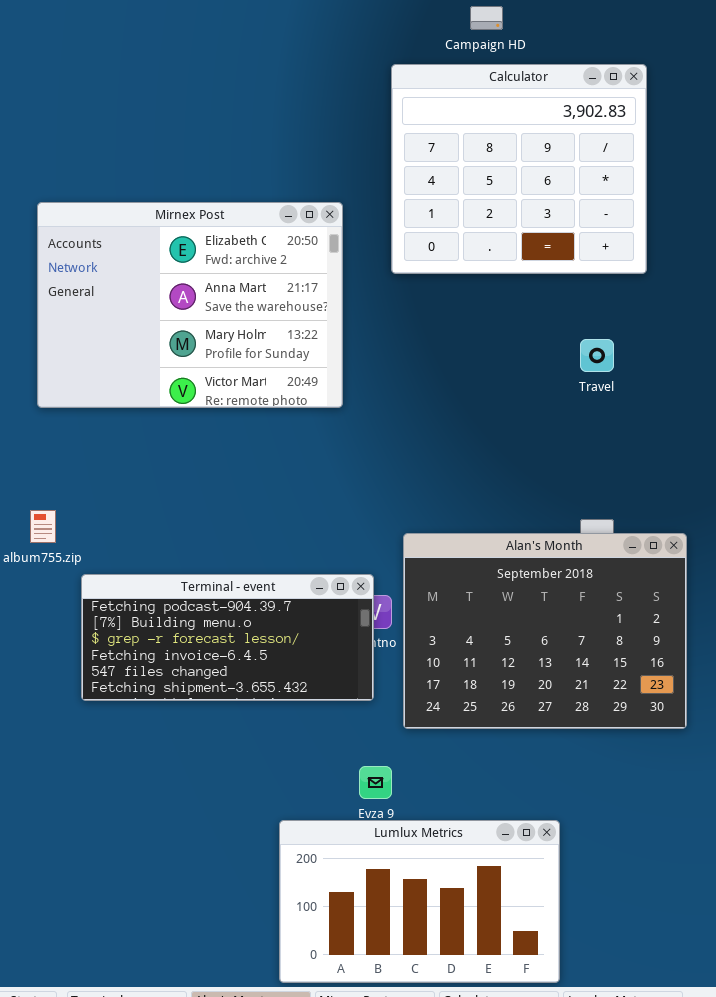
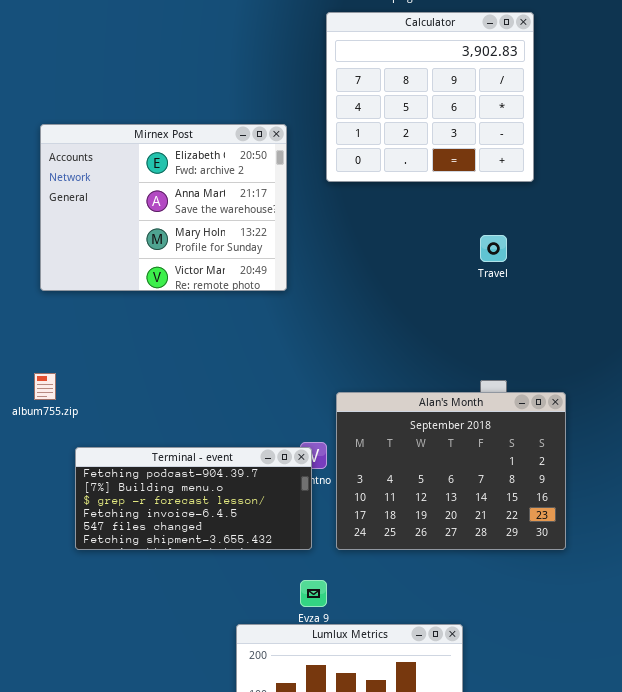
Terminal - event: [81,574,374,701] -> [75,447,312,550], moved

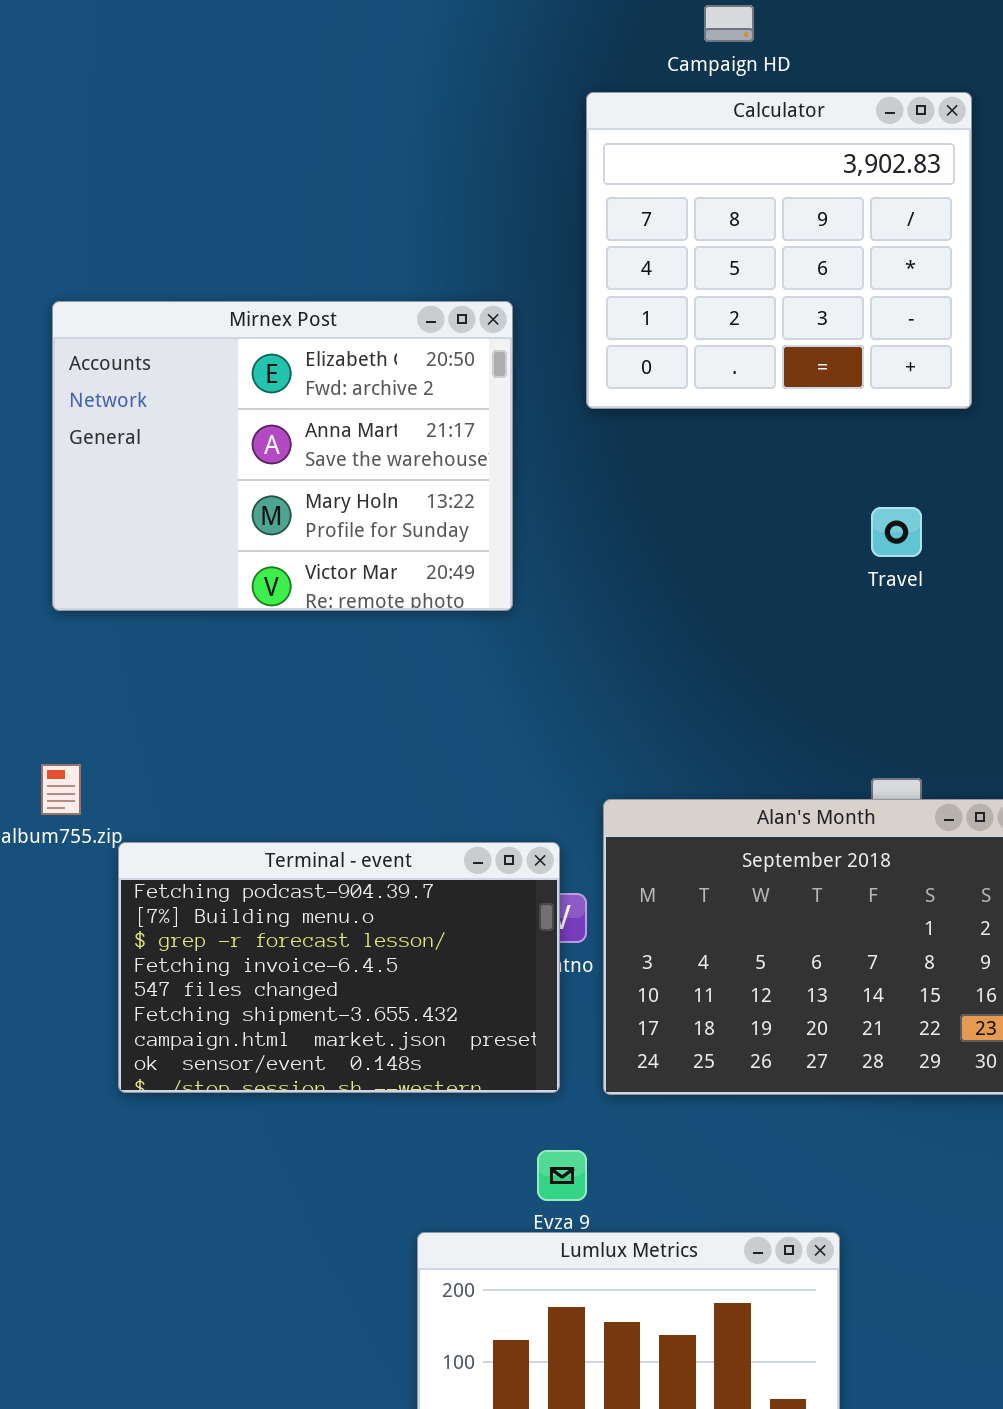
Terminal - event: [75,447,312,550] -> [118,842,560,1093], resized

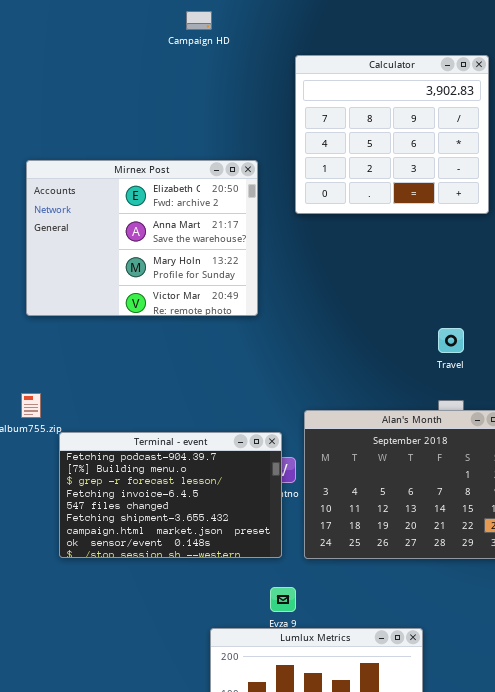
Campaign HD: [704,5,754,42] -> [186,11,212,30], moved
Travel: [871,507,922,557] -> [438,328,464,353], moved

